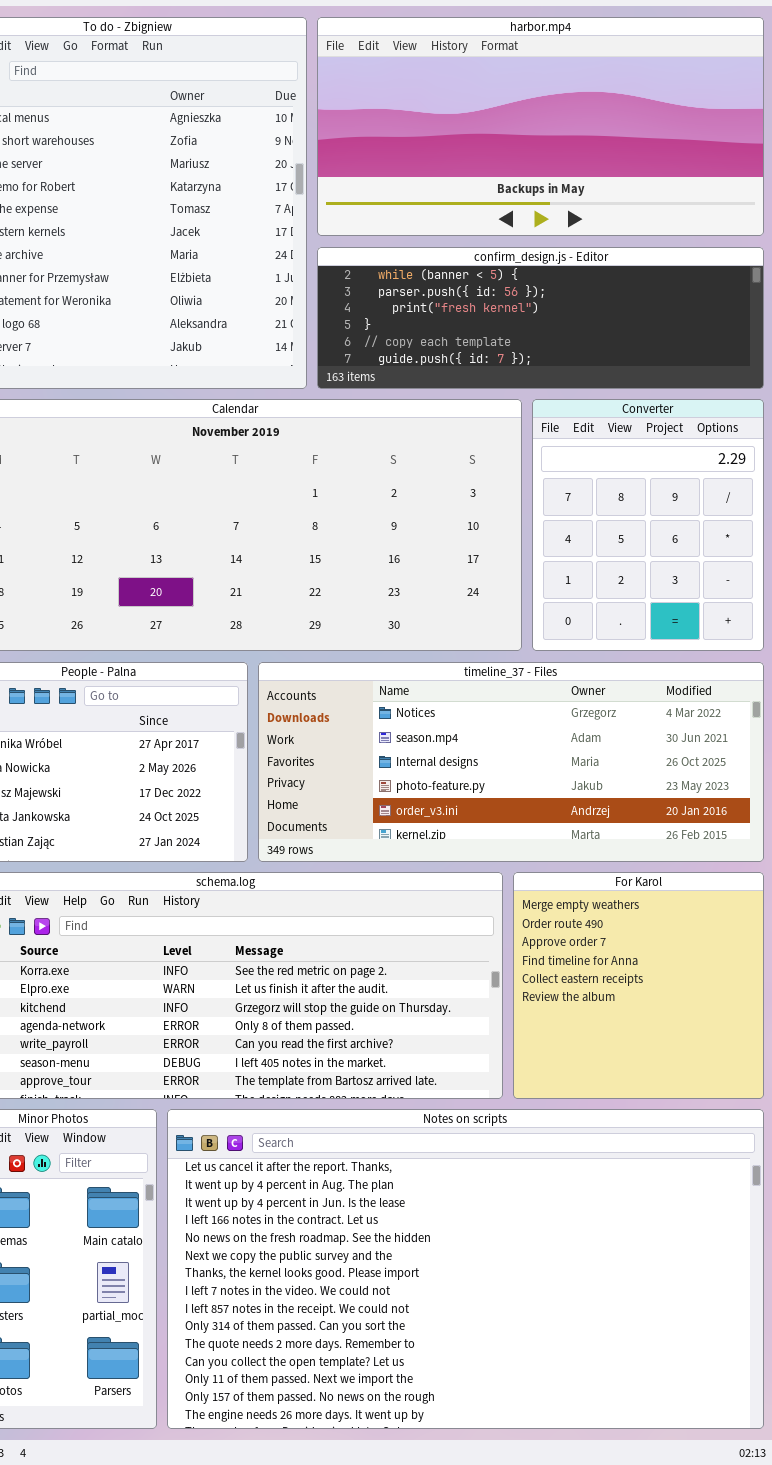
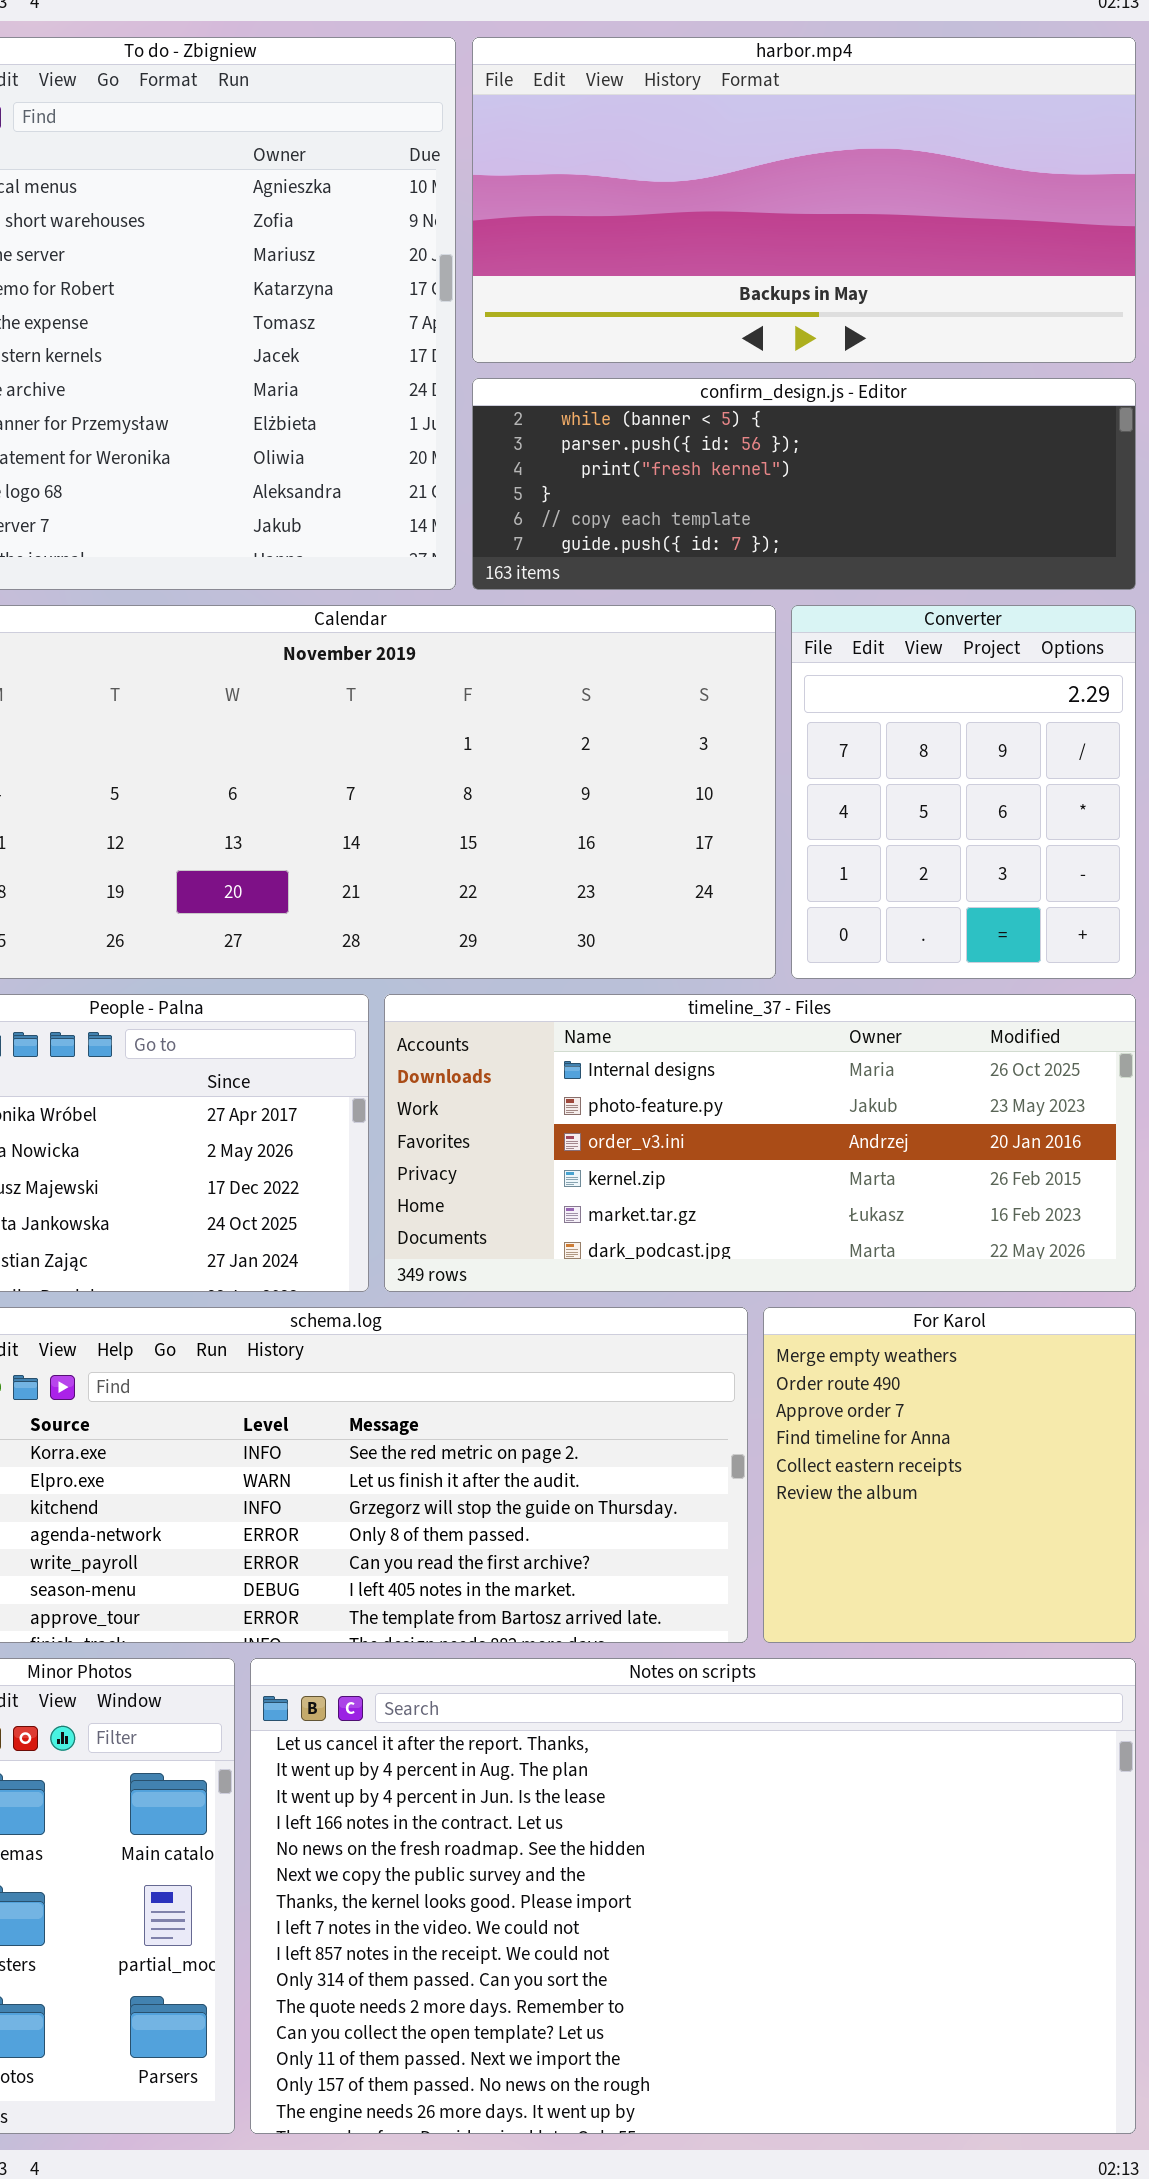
timeline_37 - Files: [258,662,764,862] -> [384,994,1136,1292], scrolled down 2 rows

